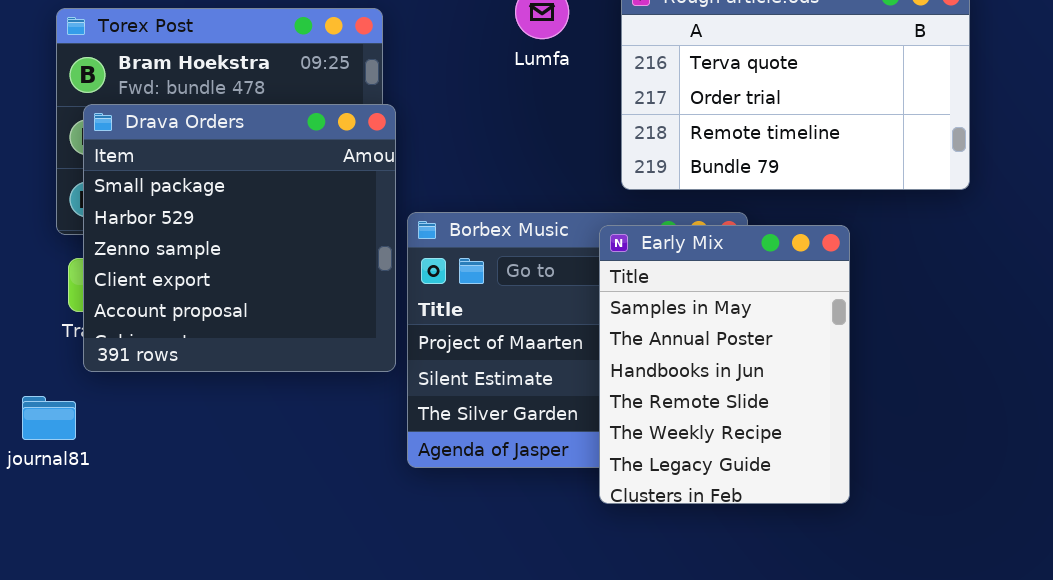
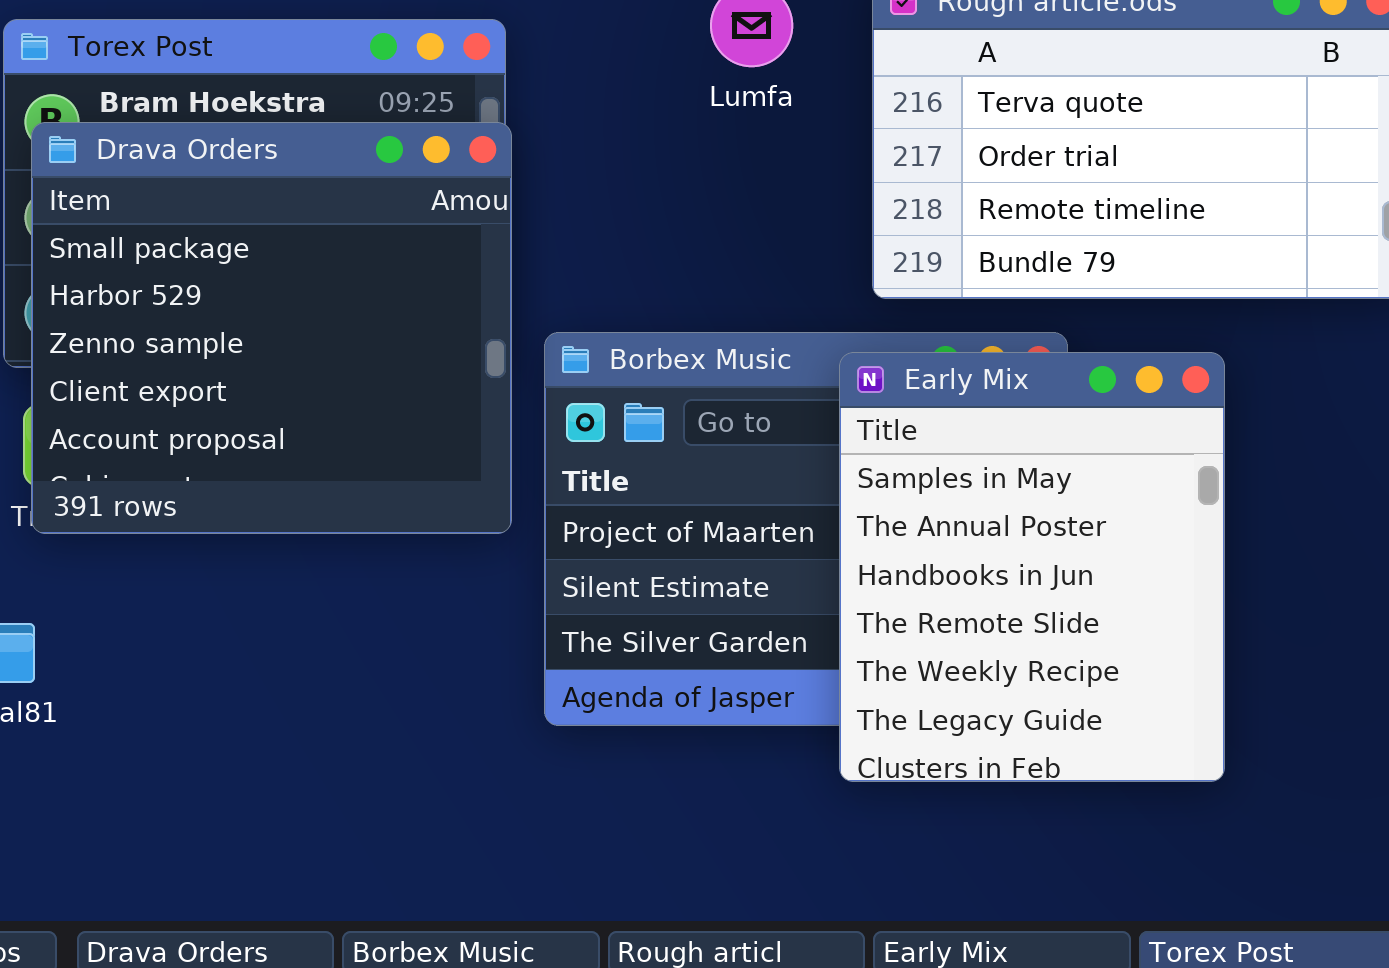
Drava Orders: [83,104,396,372] -> [31,122,512,534], moved

